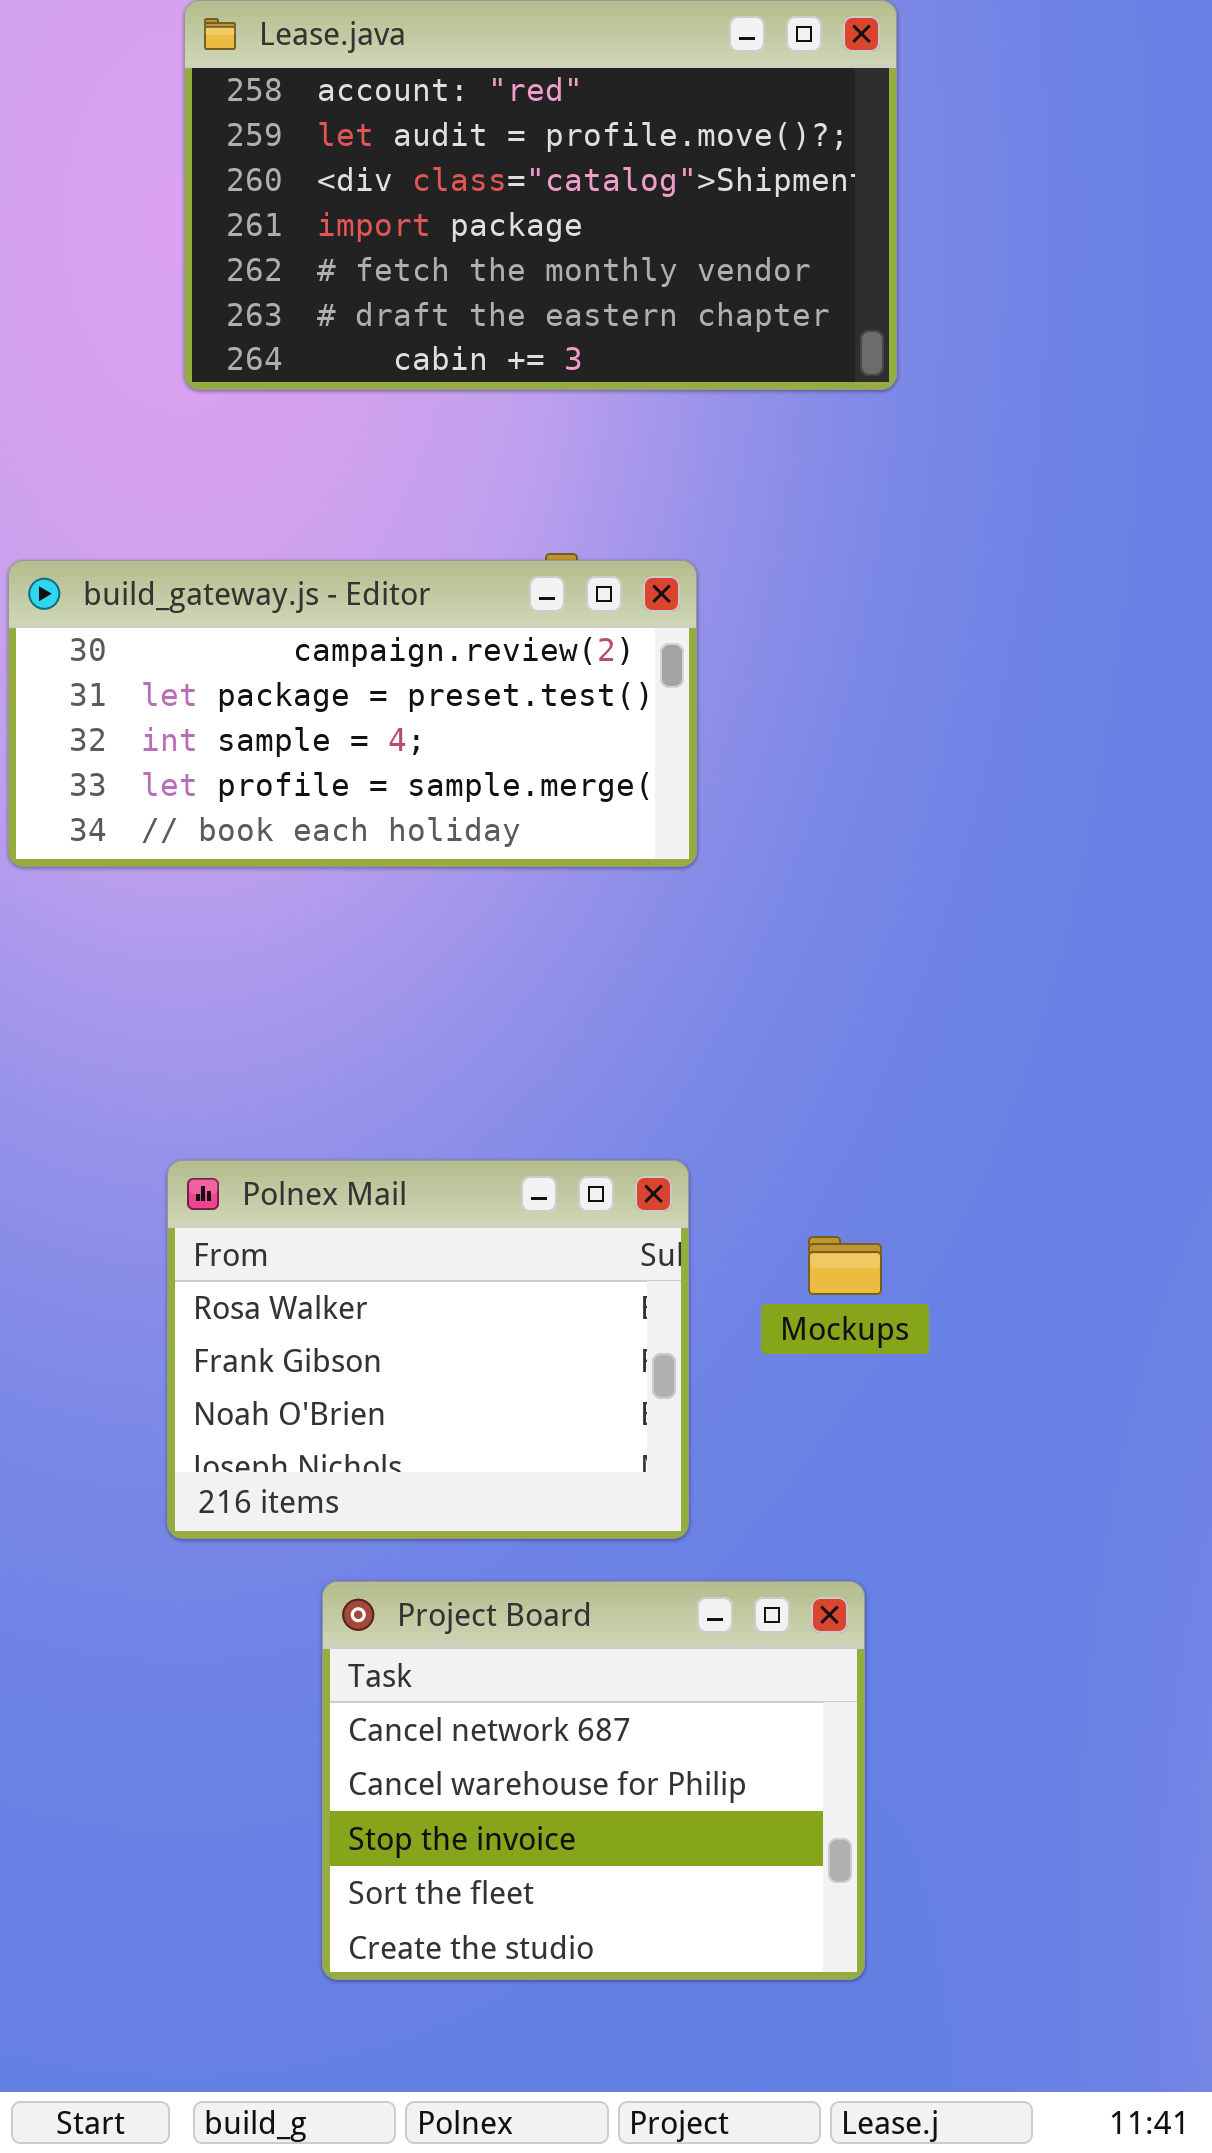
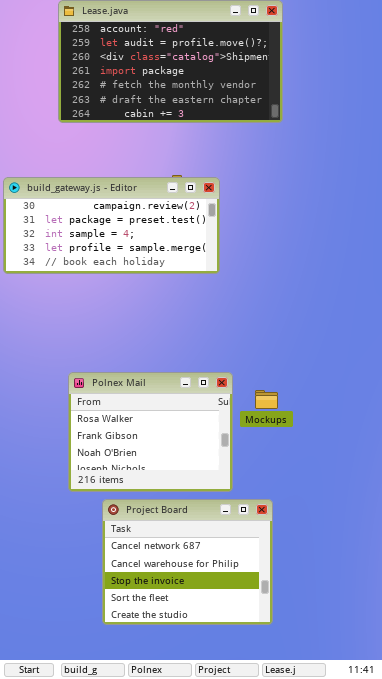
Polnex Mail: [167,1160,689,1539] -> [68,372,233,492], moved

